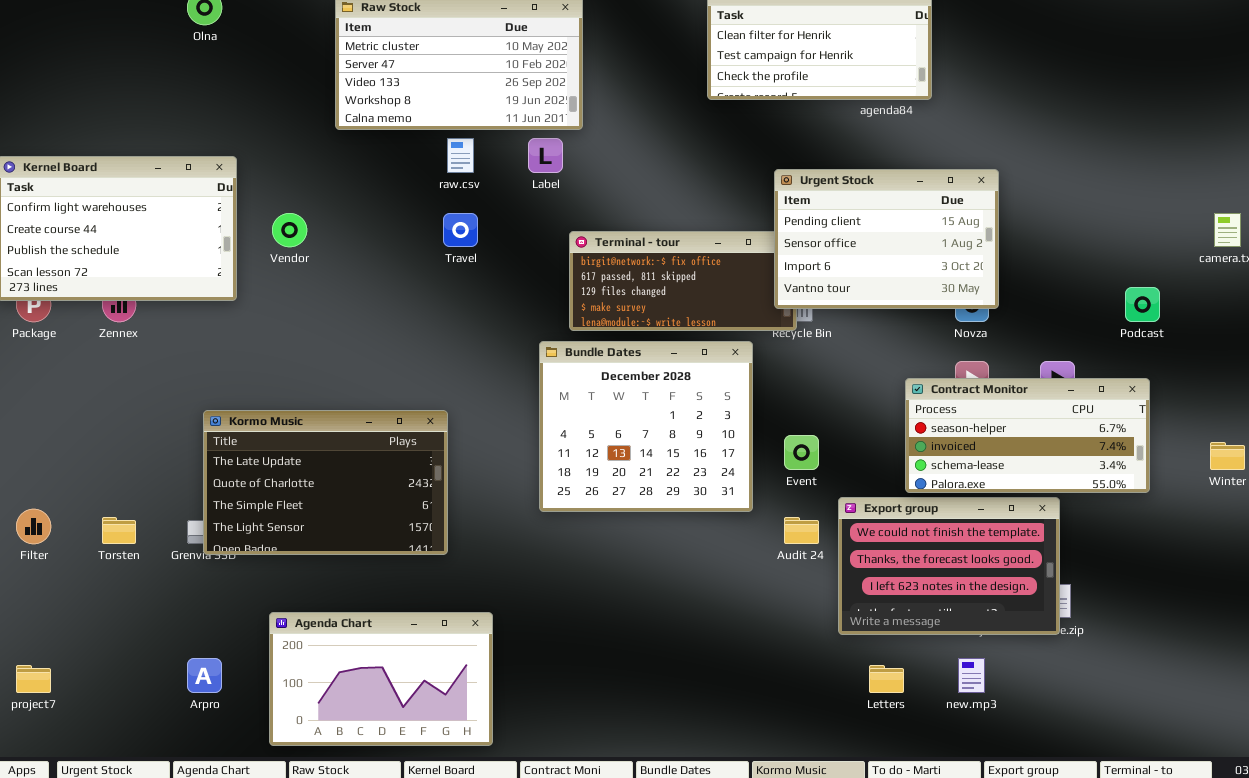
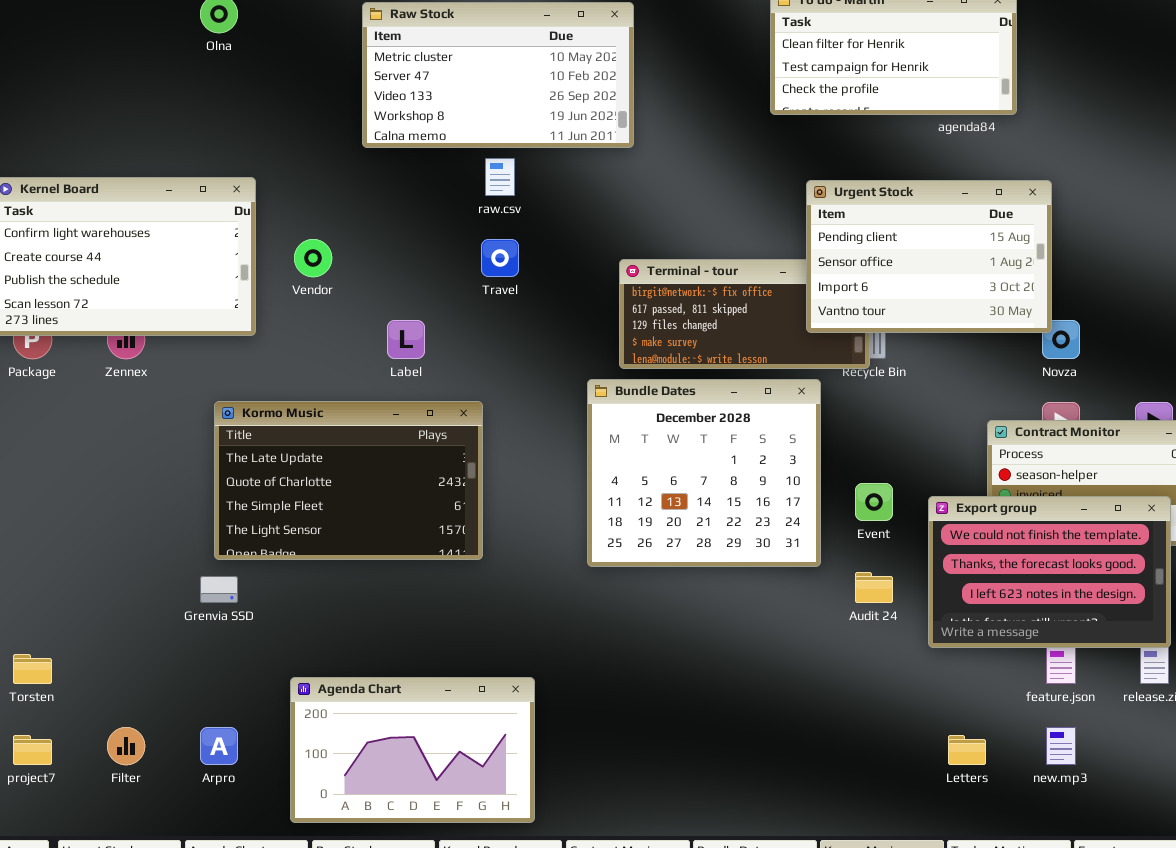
Label: [528,138,563,173] -> [387,320,425,359], moved
Urgent Stock: [774,169,999,309] -> [806,180,1052,333], moved
Kormo Music: [203,410,448,555] -> [214,401,483,560], moved
Export group: [838,497,1060,635] -> [928,496,1171,648], moved
Filter: [16,509,51,544] -> [107,727,145,765], moved
Torsten: [102,517,136,544] -> [13,654,52,684], moved

